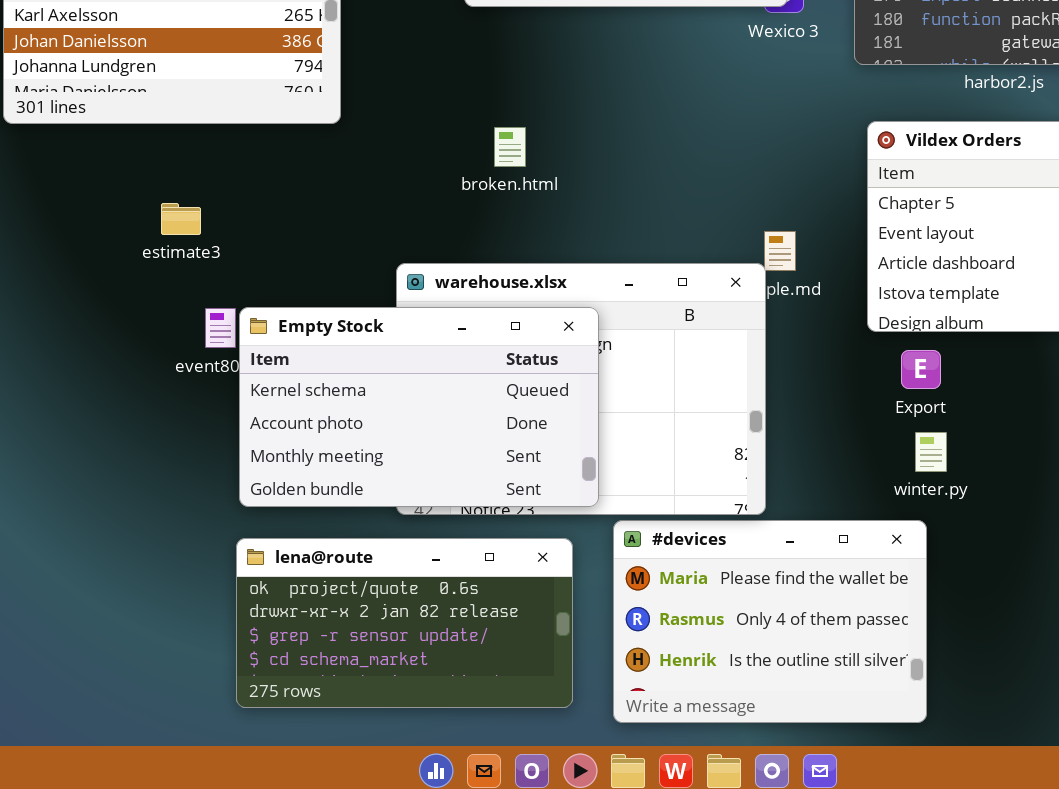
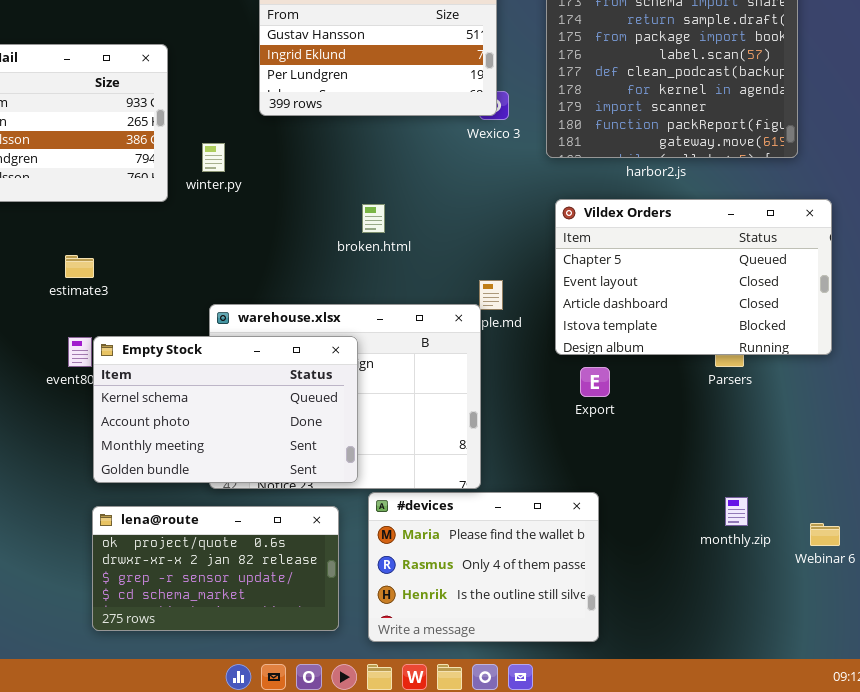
broken.html: [494,127,526,167] -> [362,204,385,233], moved
estimate3: [161,203,201,235] -> [65,255,94,278], moved
winter.py: [915,432,947,472] -> [202,143,225,172], moved

